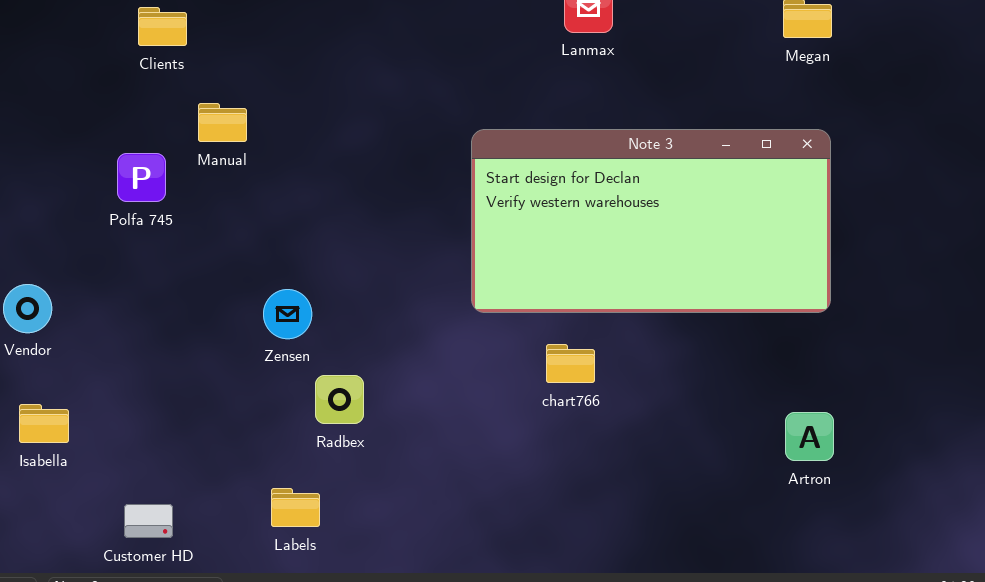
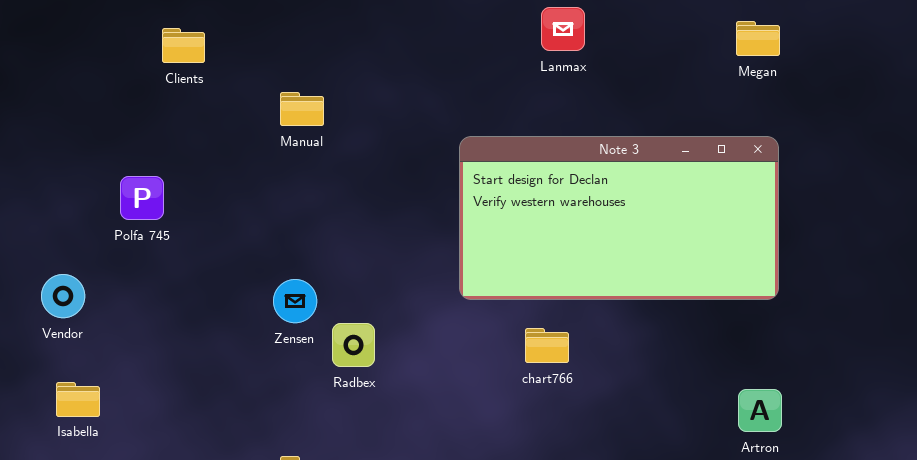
Manual: [198,103,247,142] -> [280,92,324,126], moved
Polfa 745: [117,153,166,202] -> [120,176,164,220], moved
Radbex: [315,375,364,424] -> [332,323,375,367], moved

